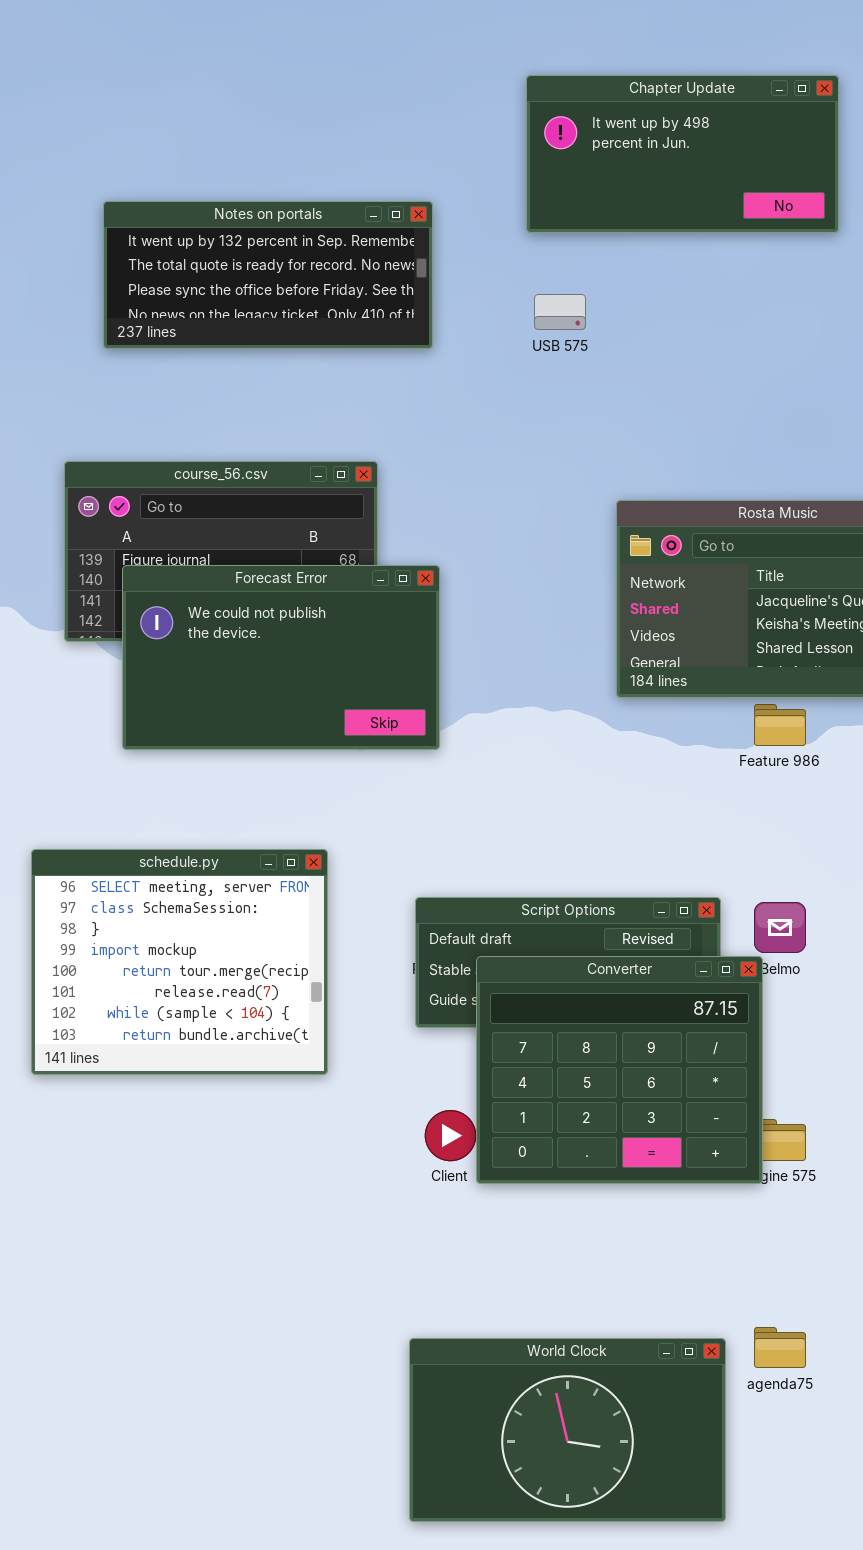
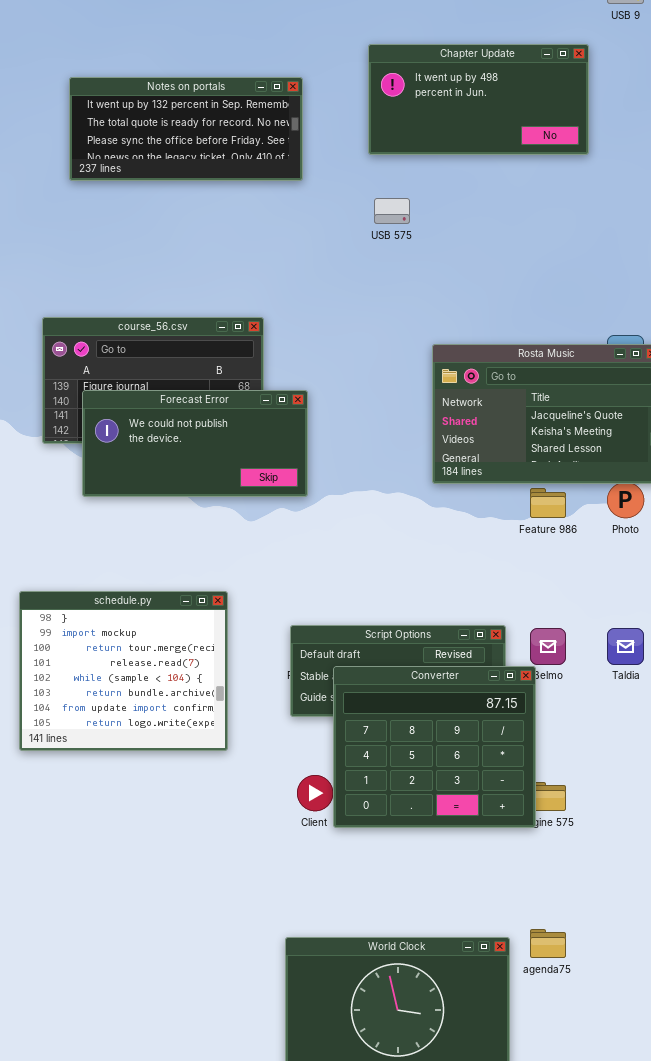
Notes on portals: [103,201,433,349] -> [69,77,303,181], moved
Forecast Error: [122,565,440,750] -> [82,390,308,497], resized
schedule.py: [31,849,328,1075] -> [19,591,228,751], scrolled down 2 rows

